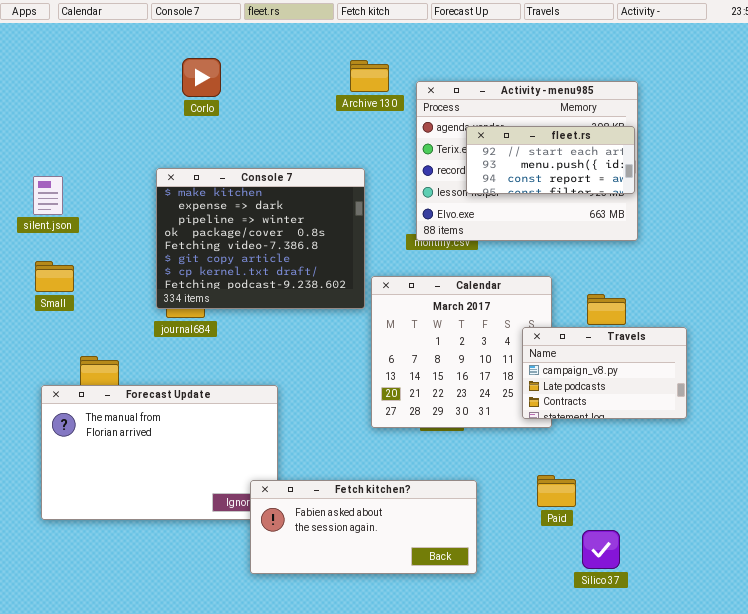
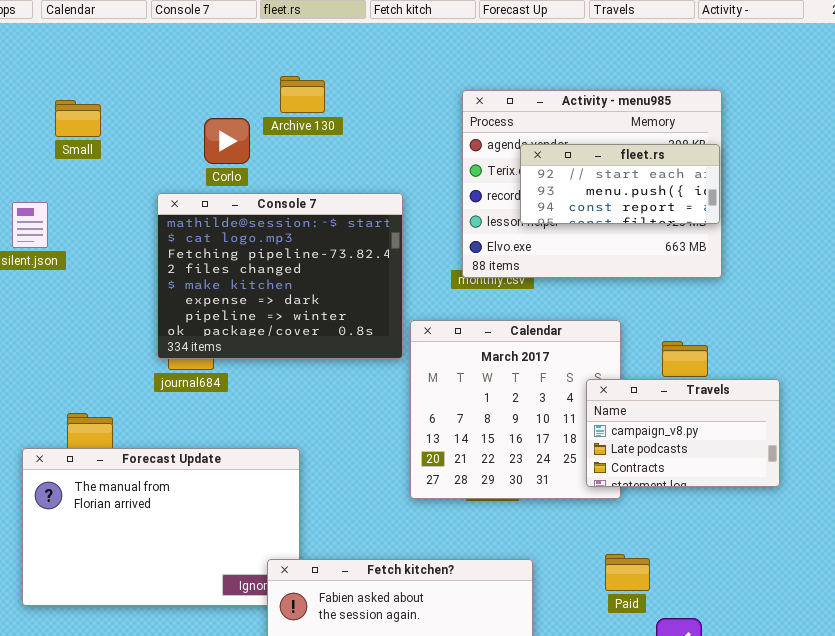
Corlo: [182,58,221,97] -> [204,118,250,164], moved
Archive 130: [350,60,389,92] -> [280,76,325,113], moved
Console 7: [156,168,365,309] -> [157,193,403,359], scrolled up 4 rows
Small: [35,261,74,292] -> [55,100,101,137], moved

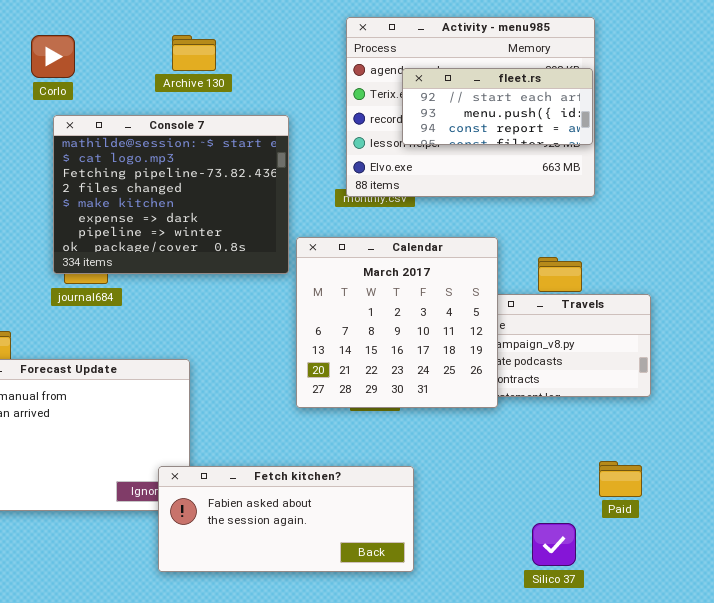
Archive 130: [280,76,325,113] -> [172,35,216,71], moved
Corlo: [204,118,250,164] -> [31,35,75,78], moved
Calendar: [410,320,621,499] -> [296,237,498,408], raised
Paid: [605,554,650,591] -> [599,461,642,497], moved

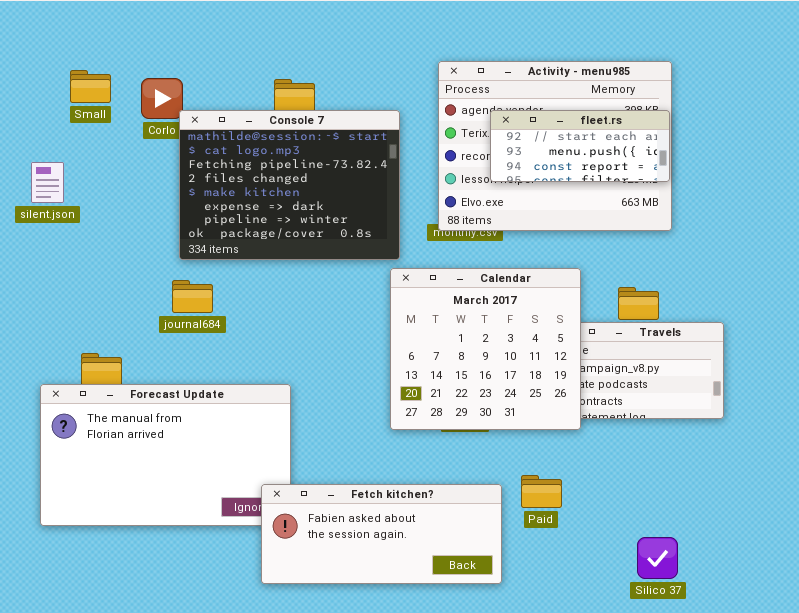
Console 7: [53,115,289,274] -> [179,110,400,260], moved
Paid: [599,461,642,497] -> [521,475,562,508], moved
Silico 37: [532,523,576,566] -> [637,537,678,579], moved

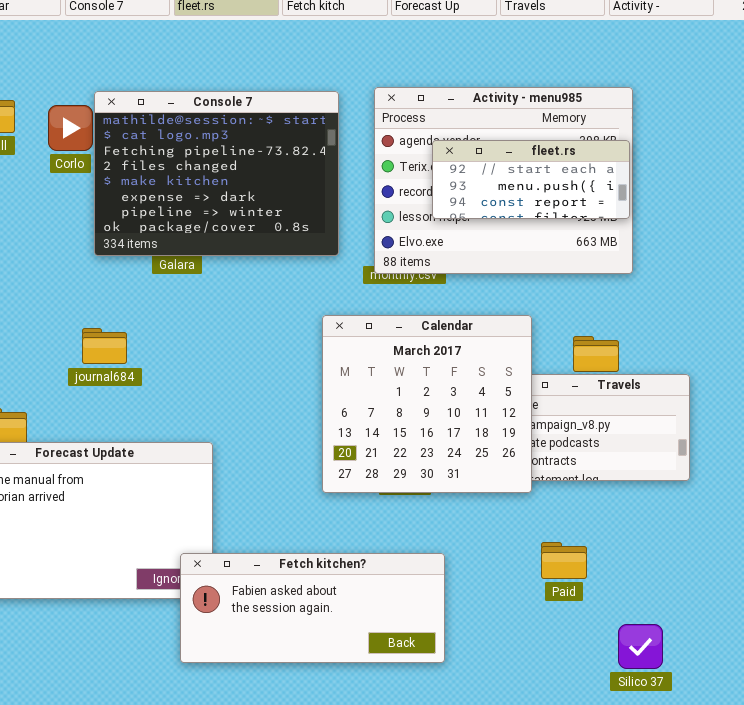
Console 7: [179,110,400,260] -> [94,91,339,256], moved
Paid: [521,475,562,508] -> [541,542,587,579], moved
Silico 37: [637,537,678,579] -> [618,624,663,669], moved

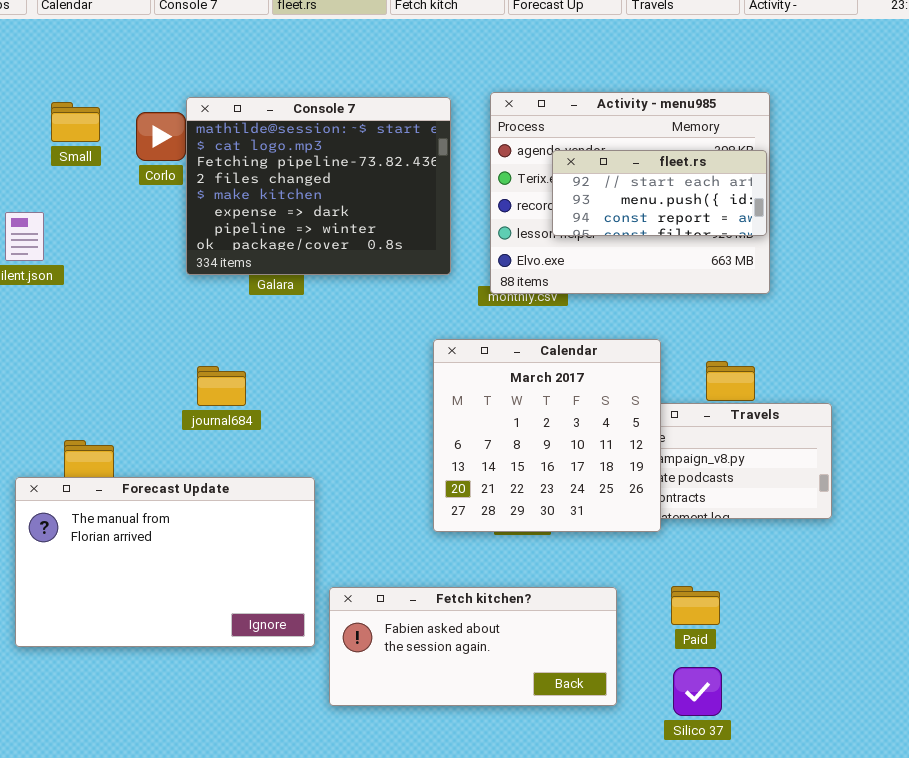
journal684: [82,328,127,364] -> [197,366,246,406], moved
Fetch kitchen?: [180,553,445,663] -> [329,587,617,706], moved
Silico 37: [618,624,663,669] -> [673,667,722,716], moved

